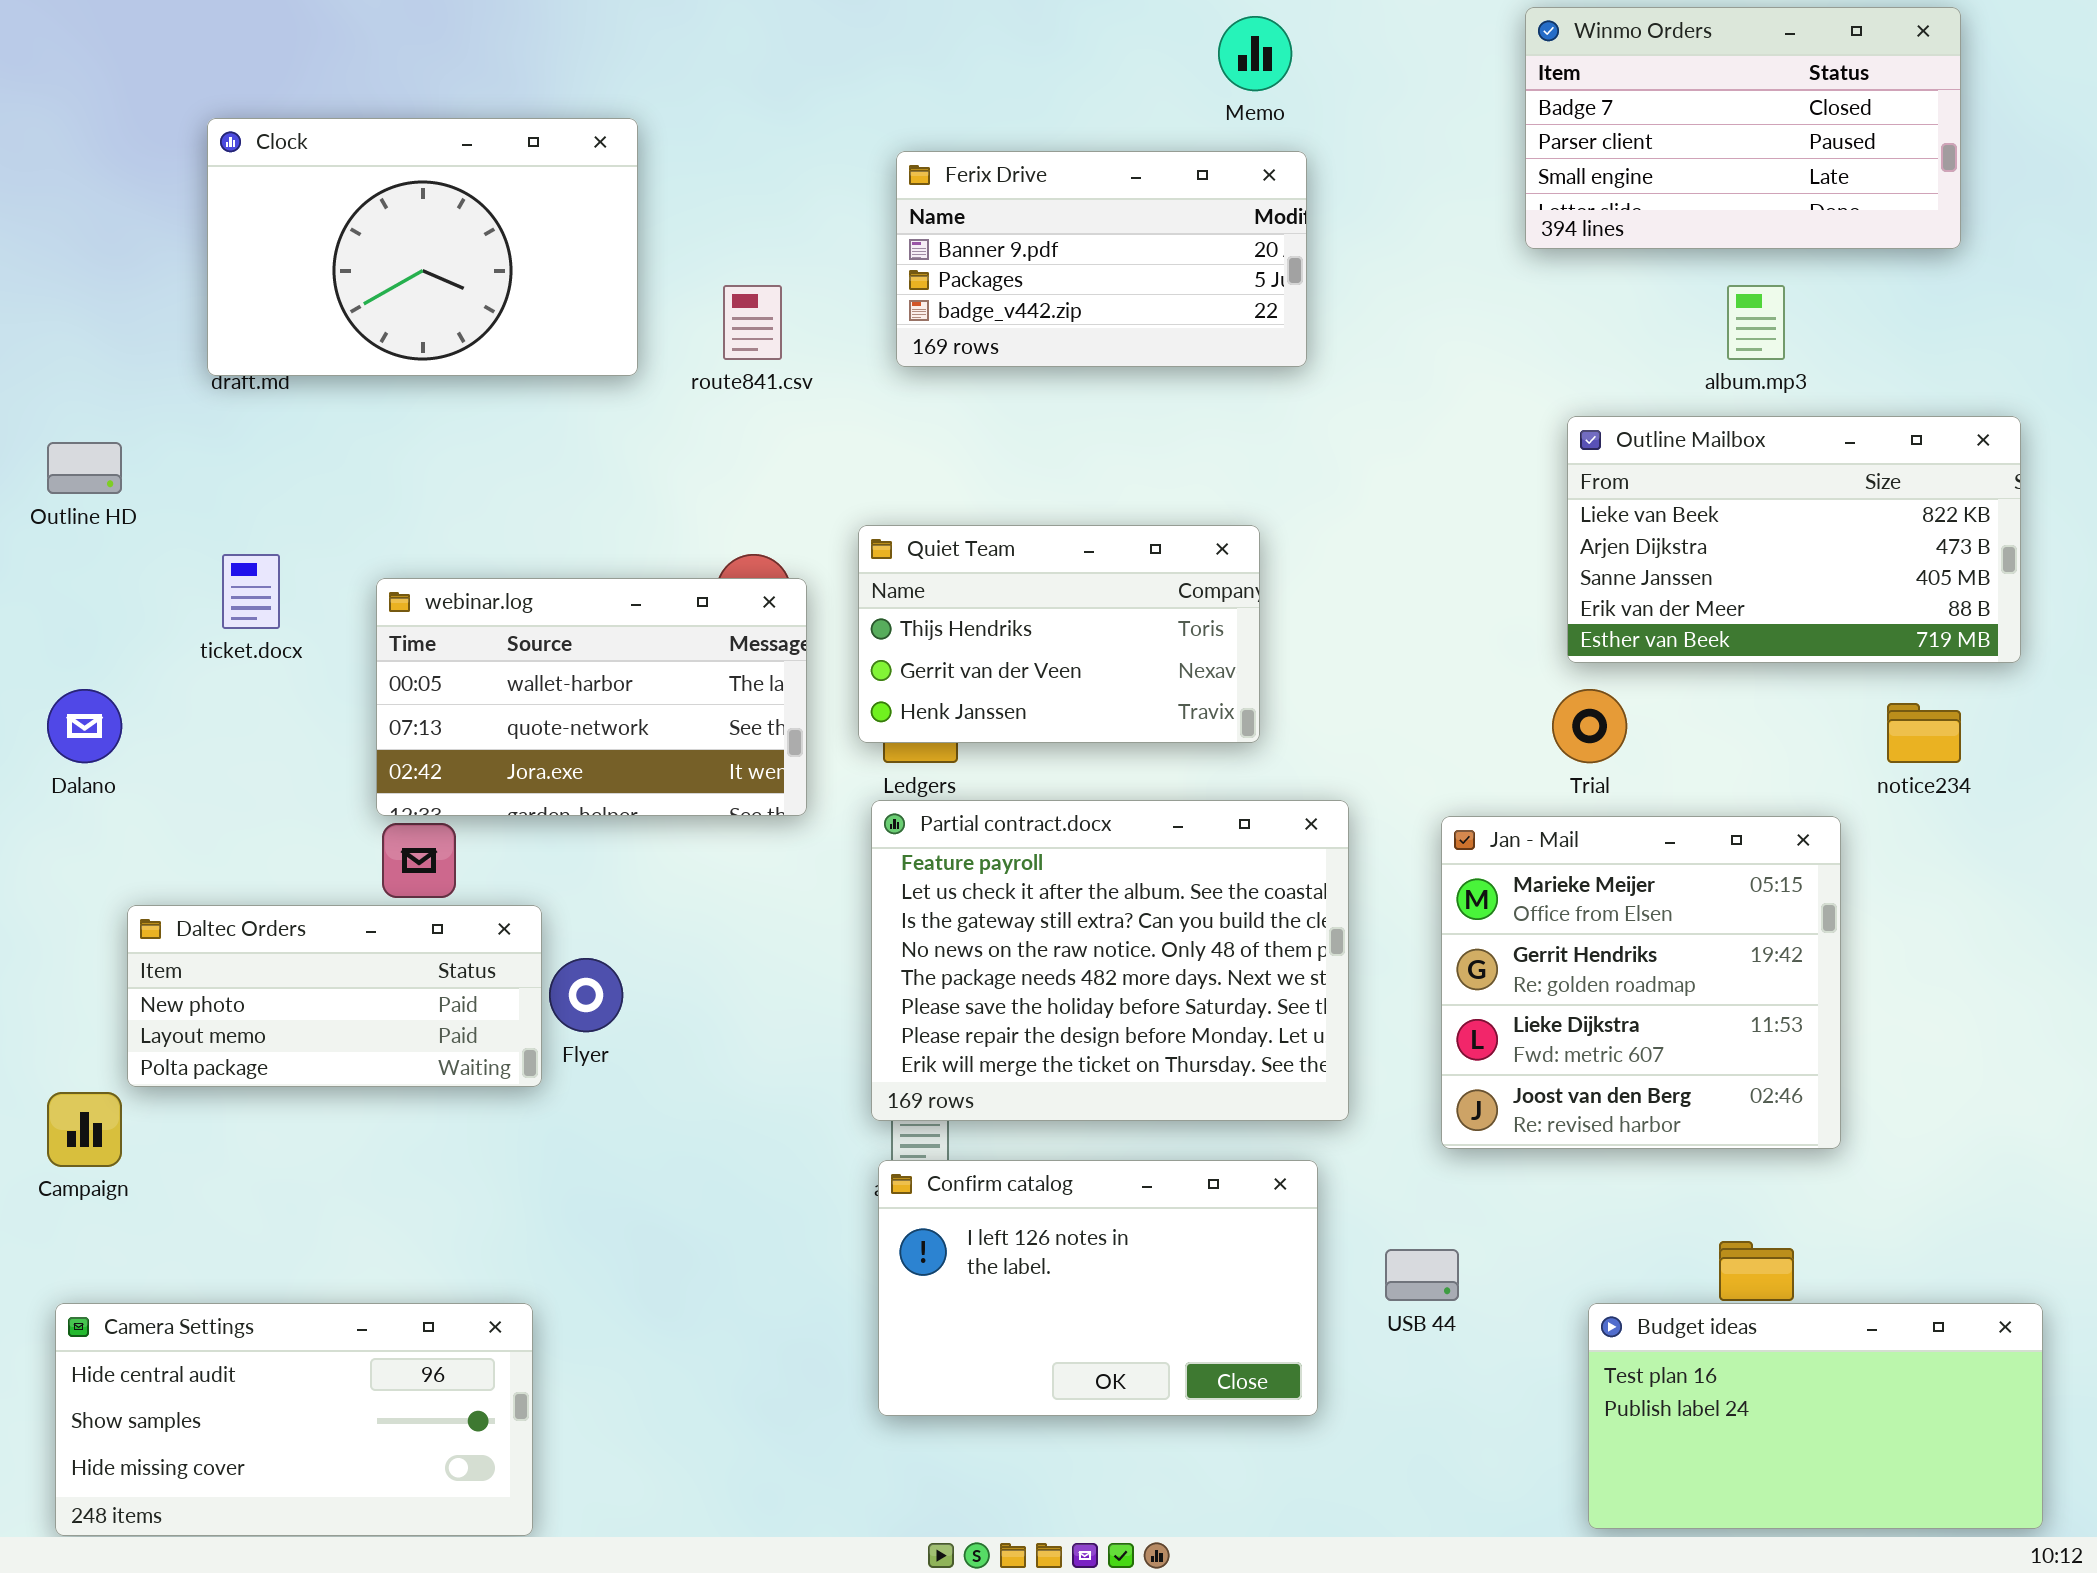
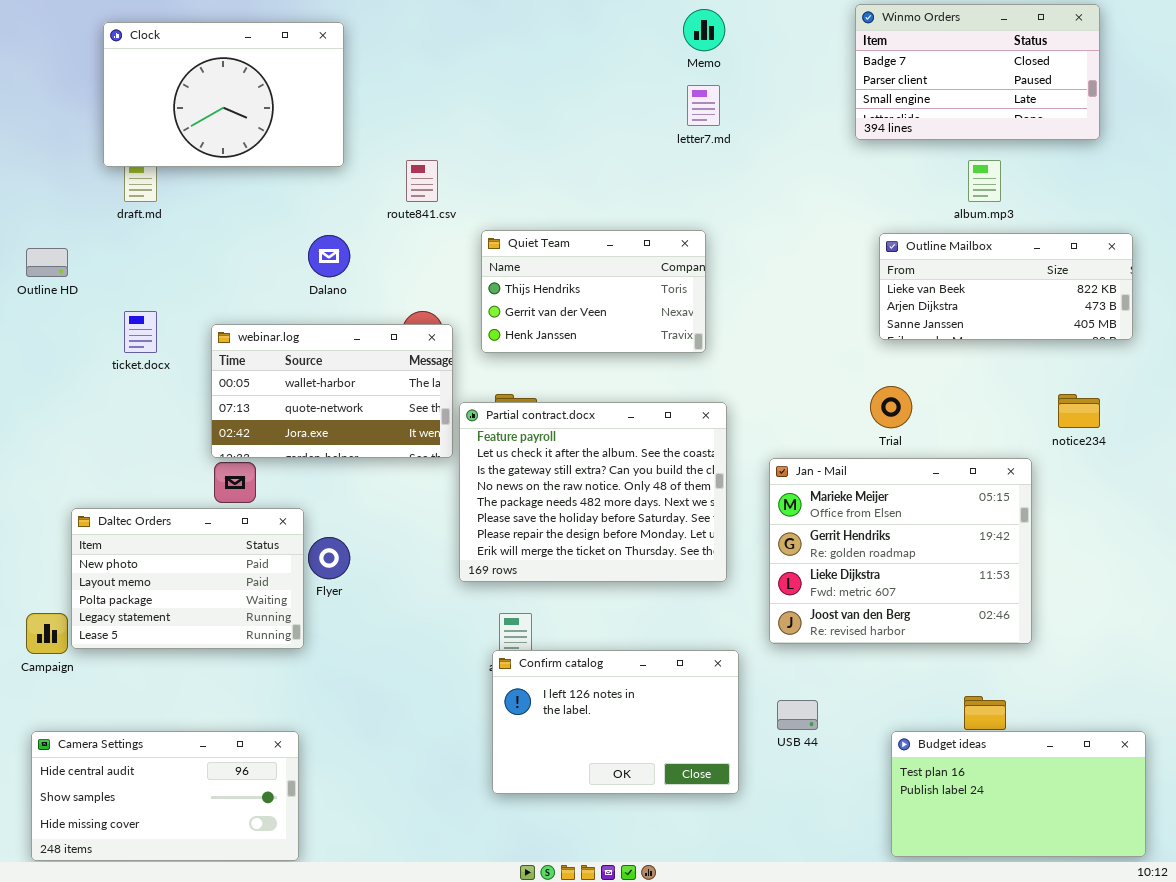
Clock: [207,118,638,376] -> [103,22,344,167], moved
Ferix Drive: [896,151,1307,367] -> none, closed
Outline Mailbox: [1567,416,2021,663] -> [879,233,1133,340], resized
Quiet Team: [858,525,1260,743] -> [481,230,706,353], moved
Dalano: [47,689,122,763] -> [308,235,350,277], moved
Partial contract.docx: [871,800,1349,1121] -> [459,402,727,582], moved
Jan - Mail: [1441,816,1841,1149] -> [769,458,1032,644], resized
Daltec Orders: [127,905,542,1087] -> [71,508,304,649], resized

